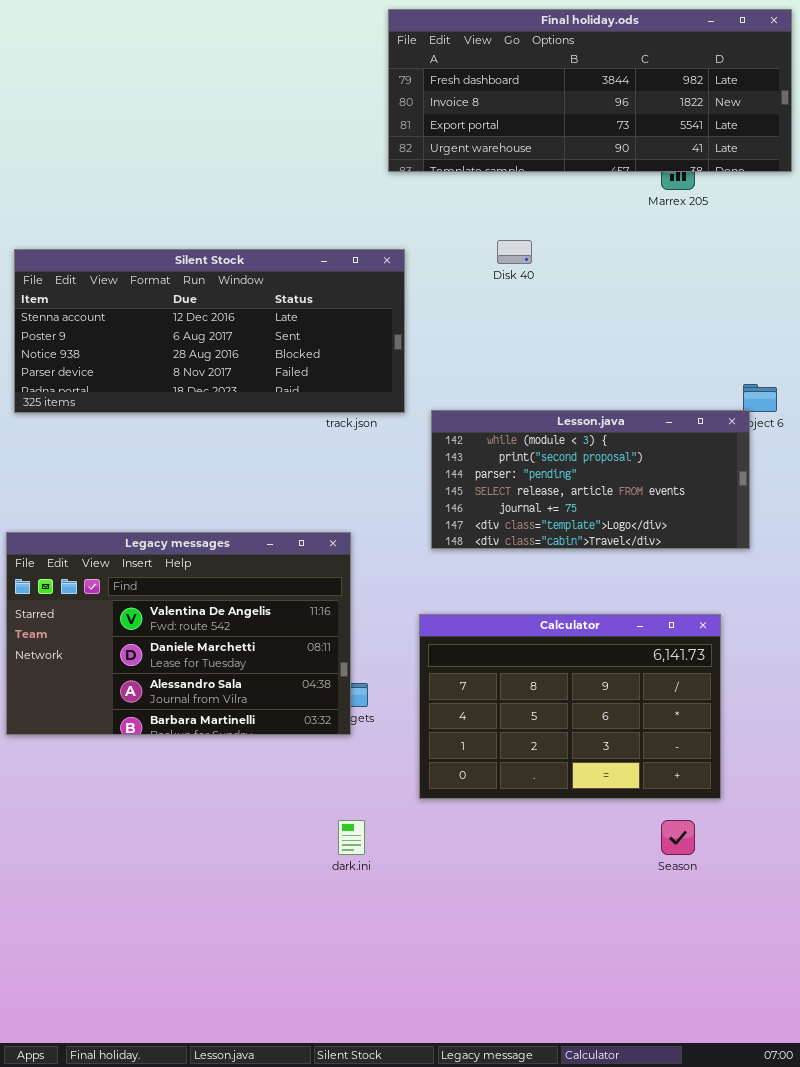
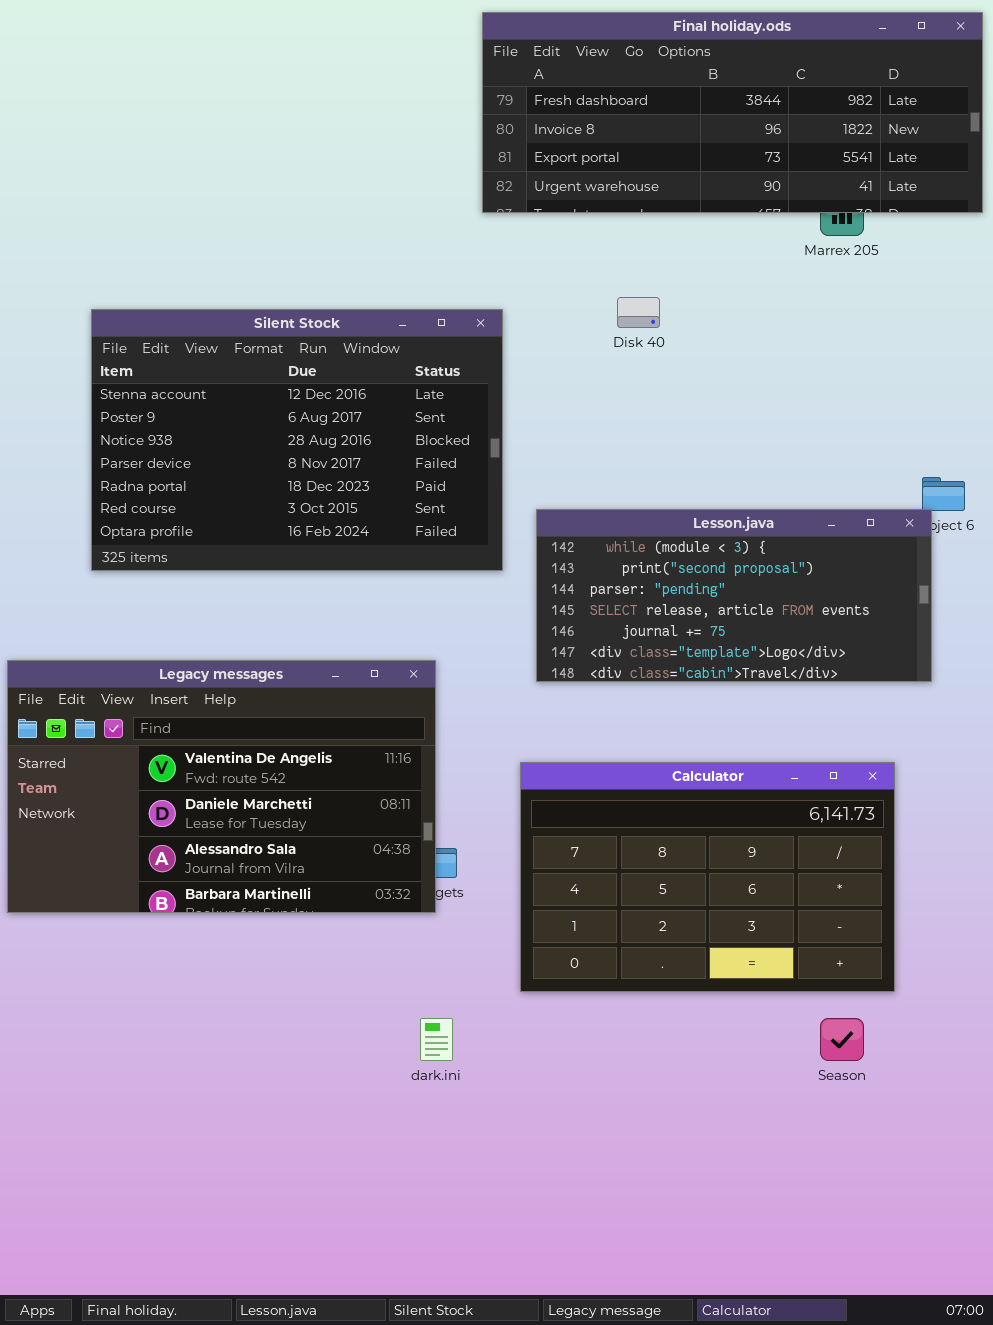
Silent Stock: [14,249,405,413] -> [91,309,503,571], resized

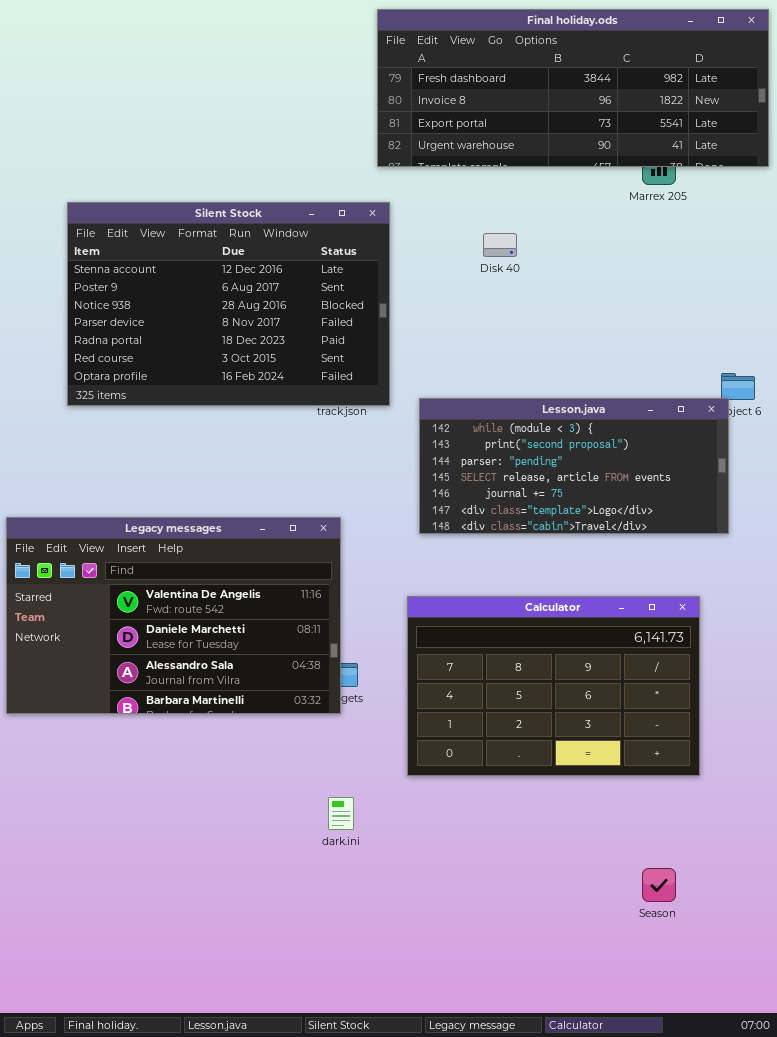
Silent Stock: [91,309,503,571] -> [67,202,390,406], moved
Season: [820,1018,864,1061] -> [642,868,676,902], moved

